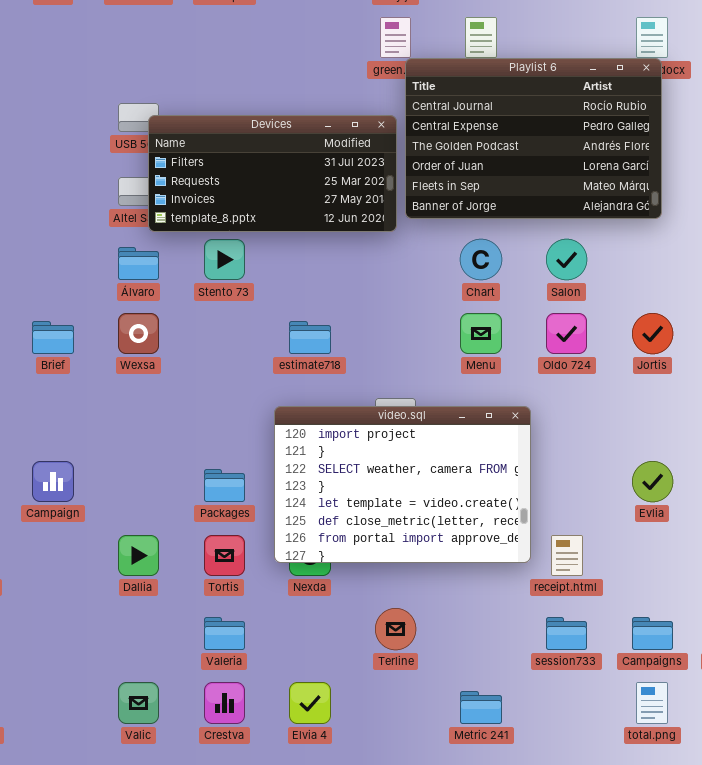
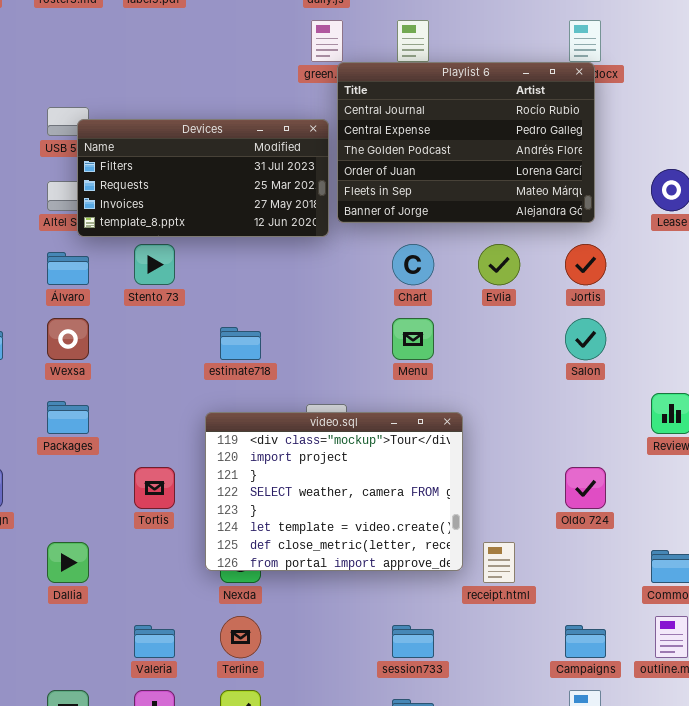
Salon: [546,239,587,280] -> [565,318,606,360], moved
Oldo 724: [546,313,587,354] -> [565,467,606,509], moved
Jortis: [632,313,673,354] -> [565,244,606,285], moved
video.sql: [274,406,531,563] -> [205,412,463,571], scrolled up 1 row
Evlia: [632,461,673,502] -> [478,244,520,285], moved
Packages: [204,469,245,502] -> [47,401,89,434], moved
Tortis: [204,535,245,576] -> [134,467,175,509], moved
Terline: [375,608,416,650] -> [220,616,261,658], moved
session733: [546,617,587,650] -> [392,625,434,658], moved

